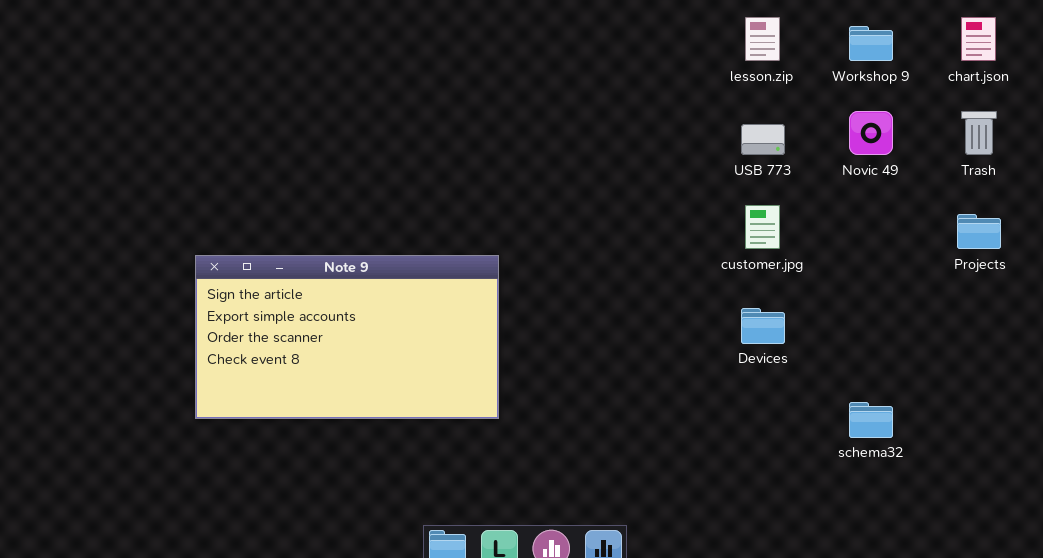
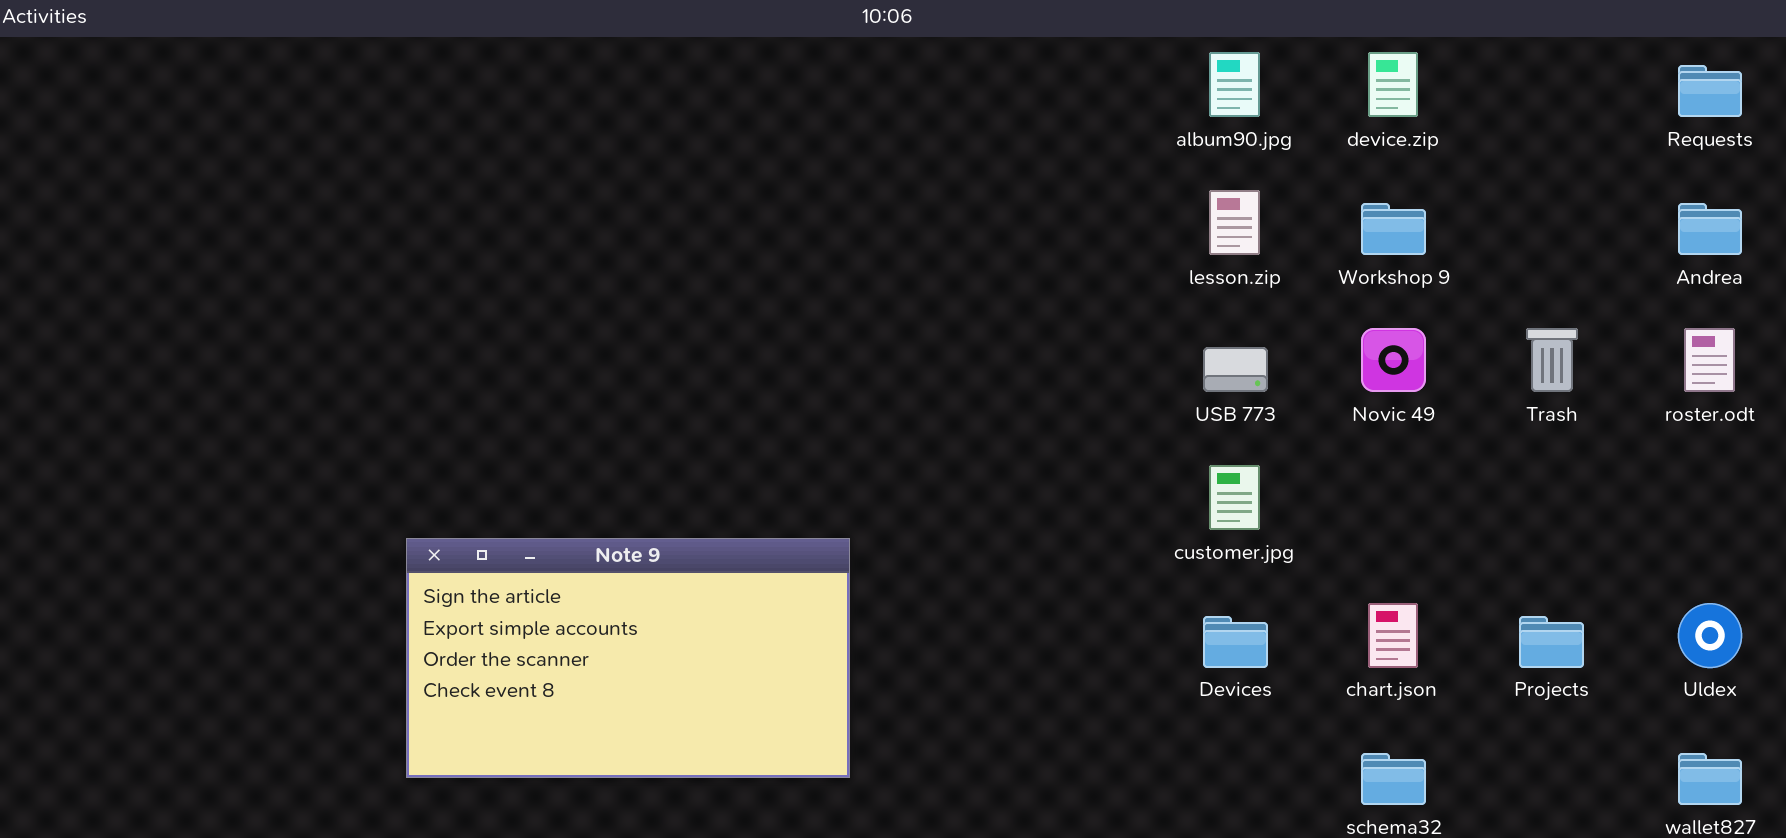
chart.json: [961,17,996,61] -> [1368,603,1418,668], moved
Projects: [957,214,1001,249] -> [1519,616,1584,668], moved

